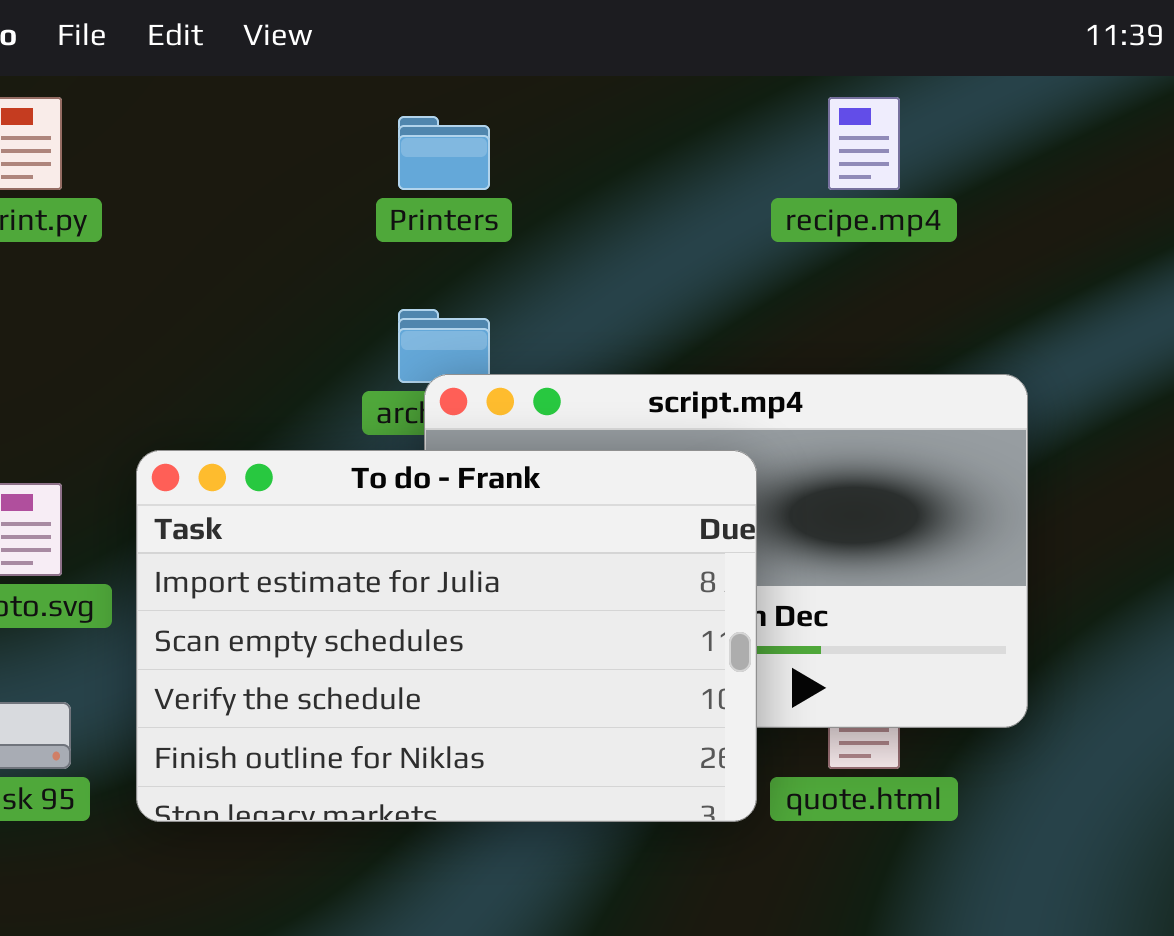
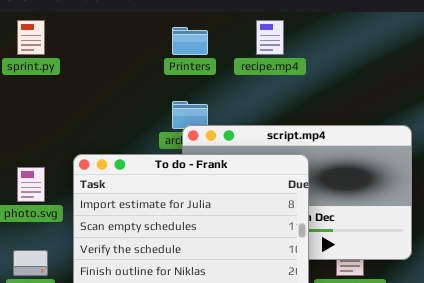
recipe.mp4: [828,97,900,190] -> [256,20,284,55], moved

